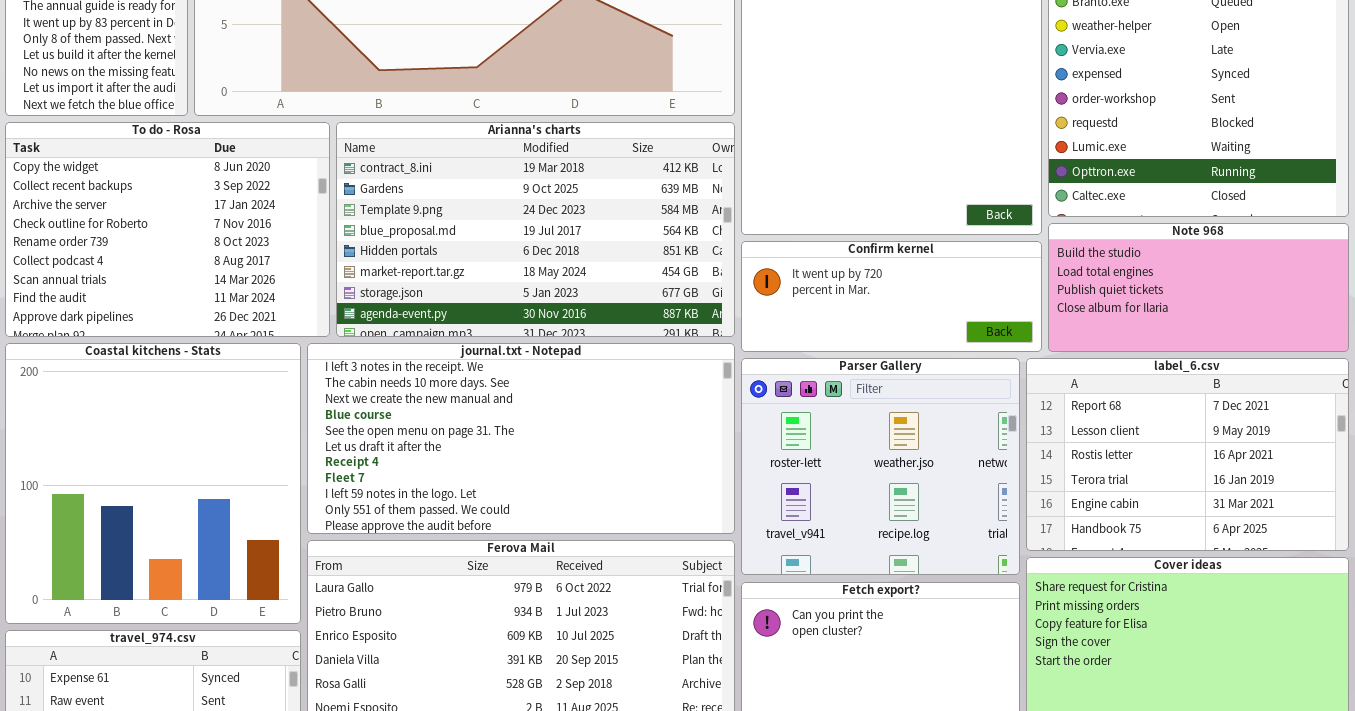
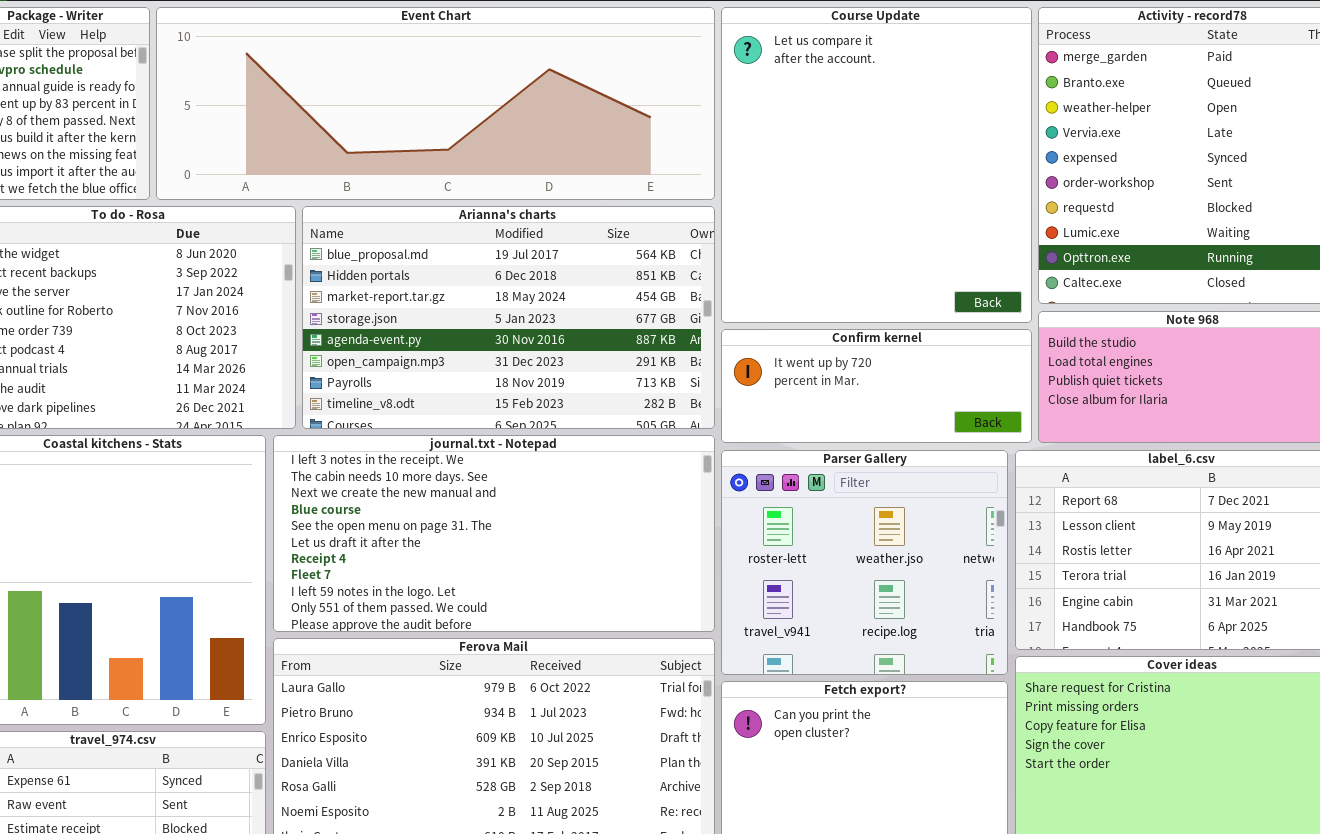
Arianna's charts: [336,122,735,337] -> [302,206,715,429], scrolled down 3 rows

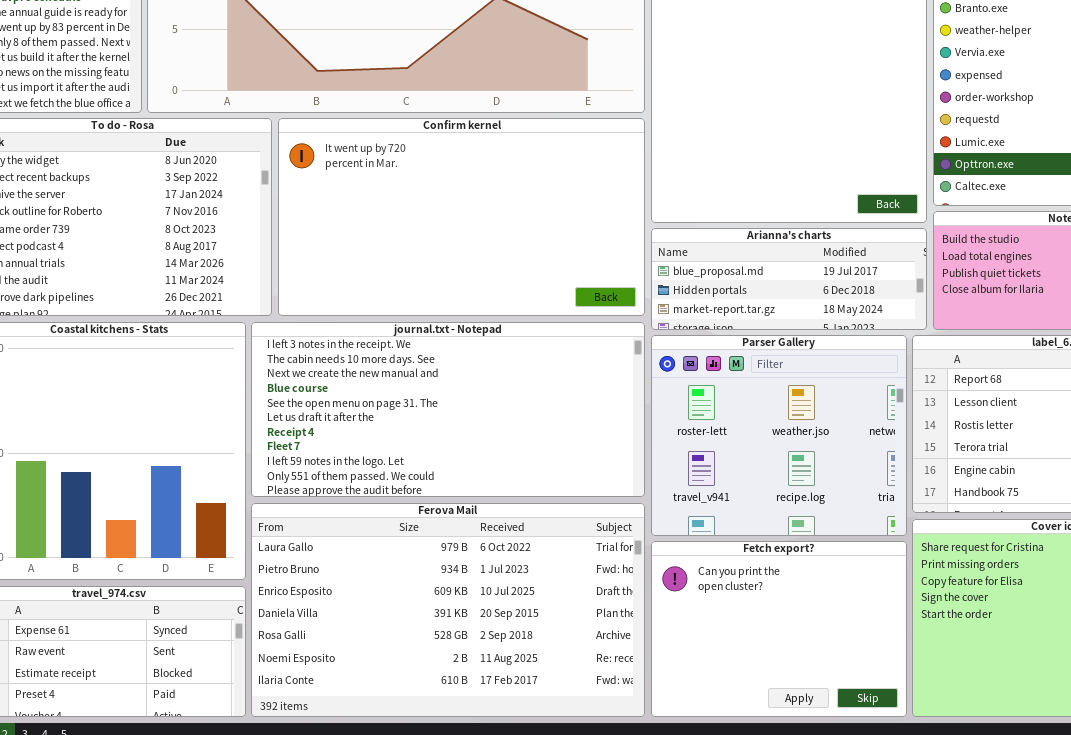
Arianna's charts: [302,206,715,429] -> [651,228,927,330], moved, resized
Confirm kernel: [721,329,1032,443] -> [278,118,645,316], moved, resized

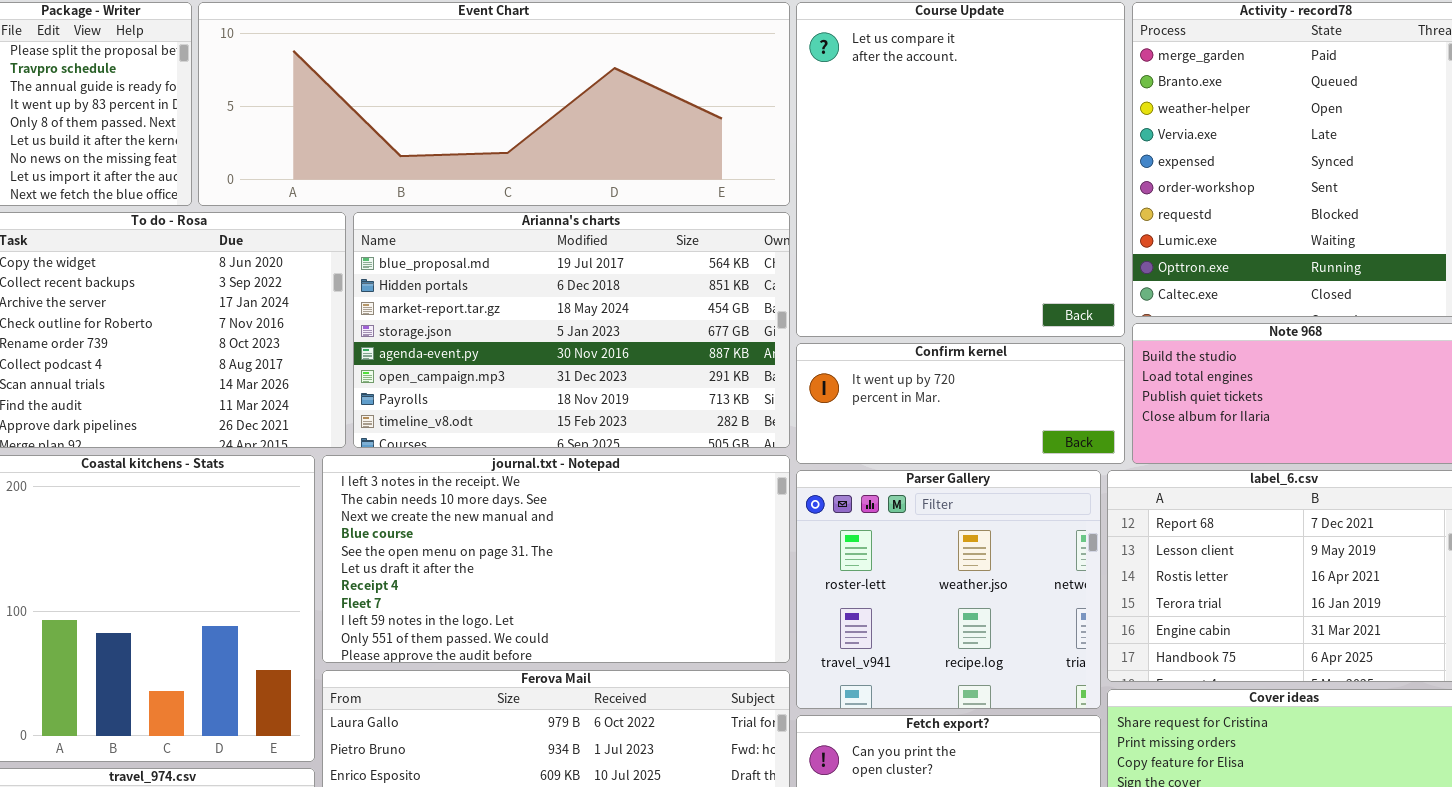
Confirm kernel: [278,118,645,316] -> [796,343,1125,464], moved, resized
Arianna's charts: [651,228,927,330] -> [353,212,790,448], moved, resized

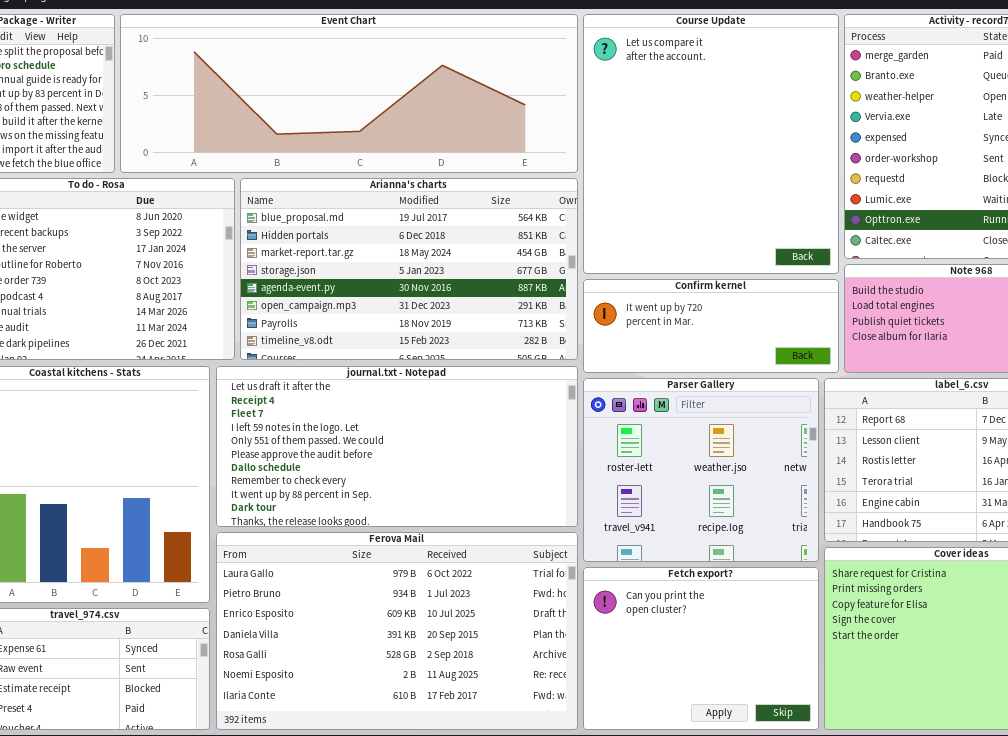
journal.txt - Notepad: [322,455,790,663] -> [216,366,578,527], scrolled down 5 rows

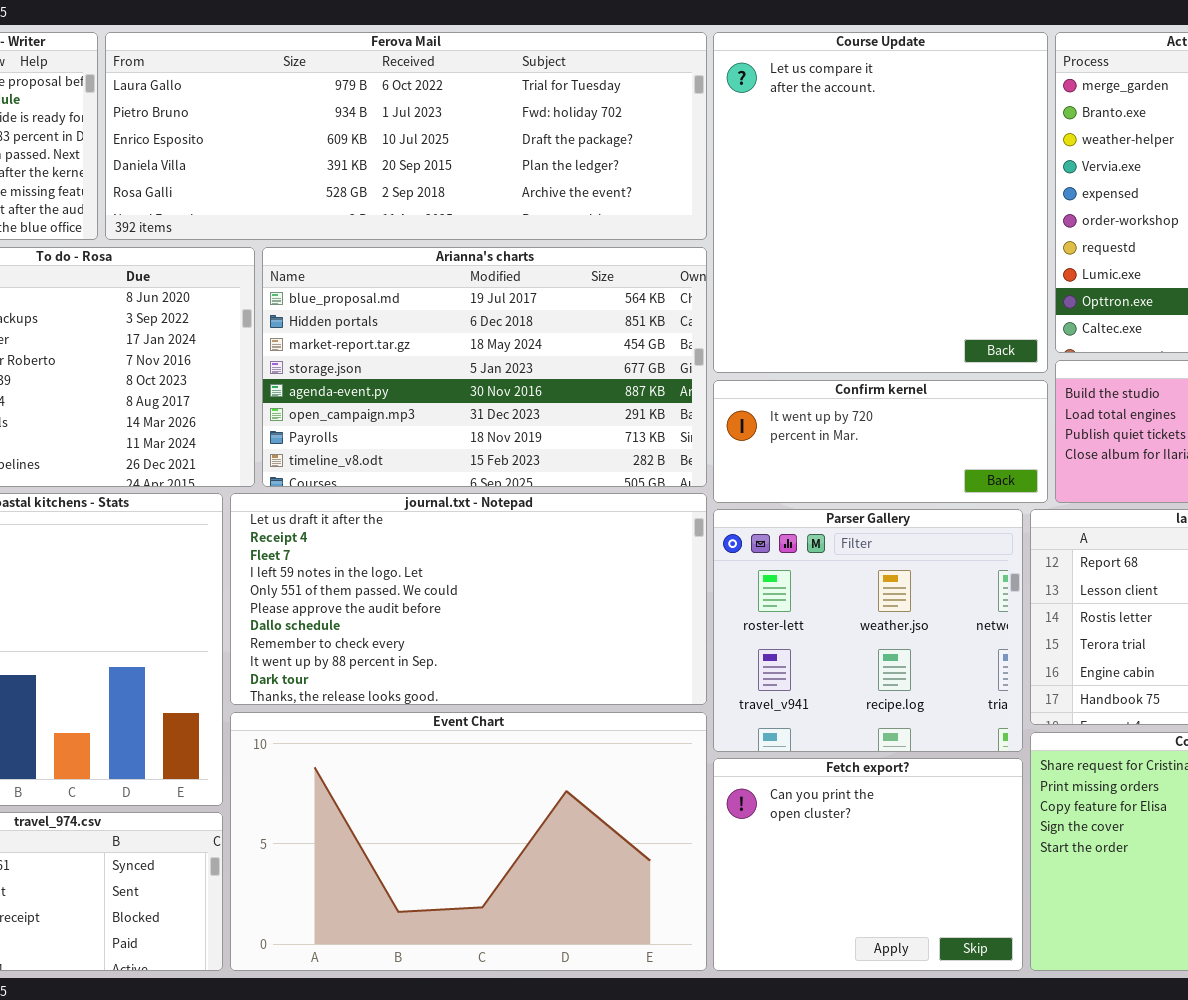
Event Chart: [120,14,578,173] -> [230,712,707,971], moved, resized
Ferova Mail: [216,532,578,730] -> [105,32,707,240], moved, resized

